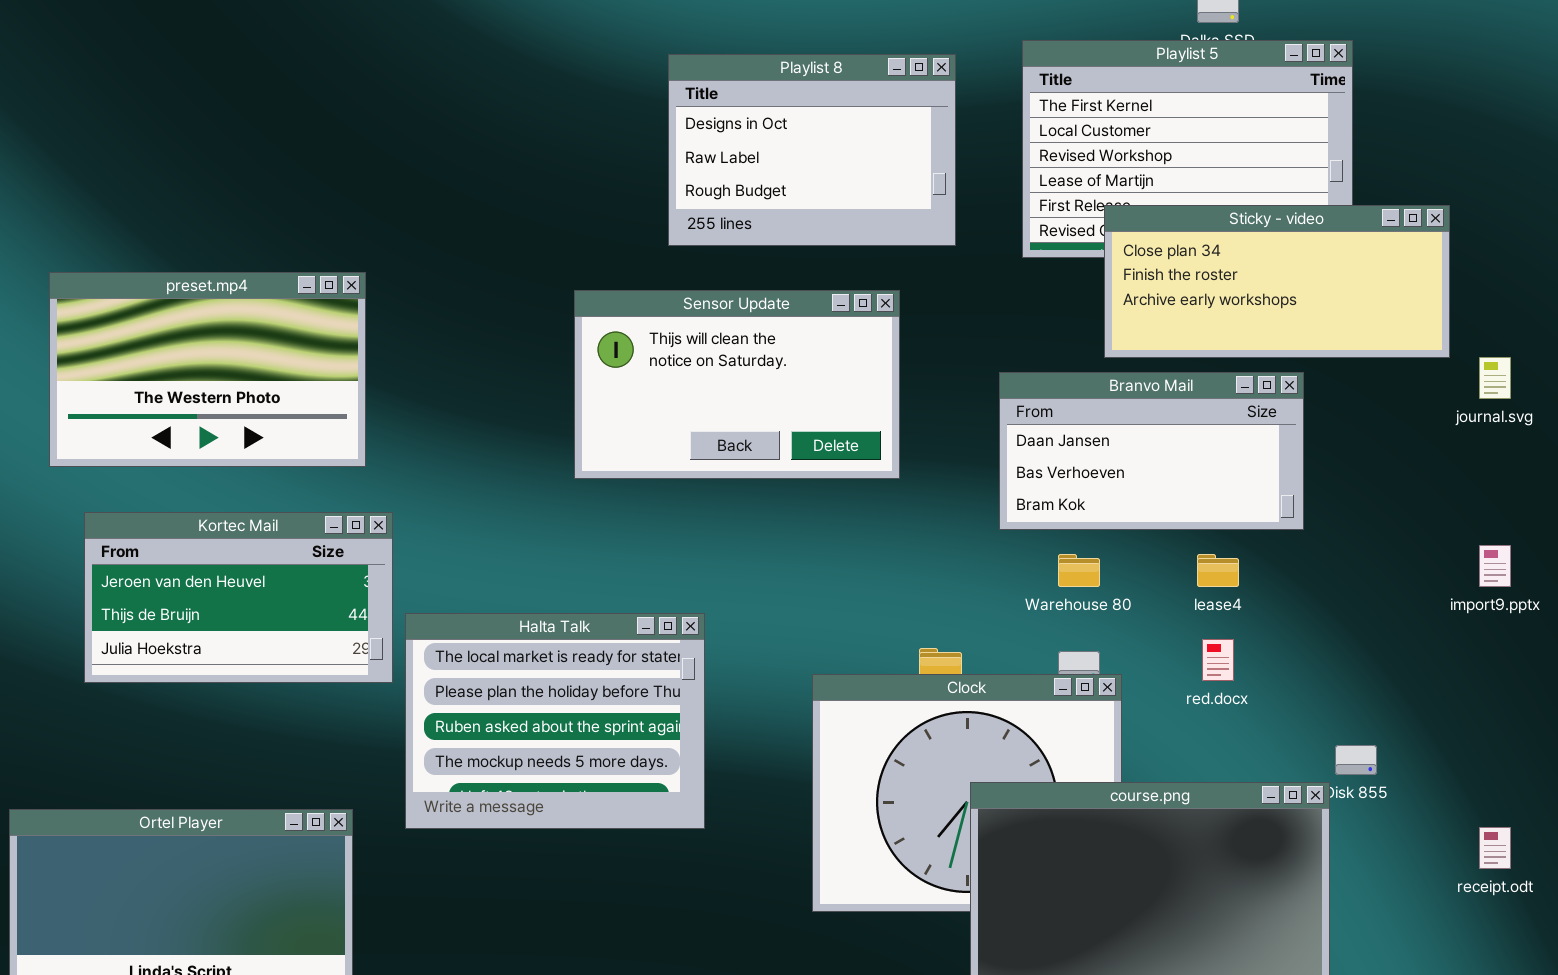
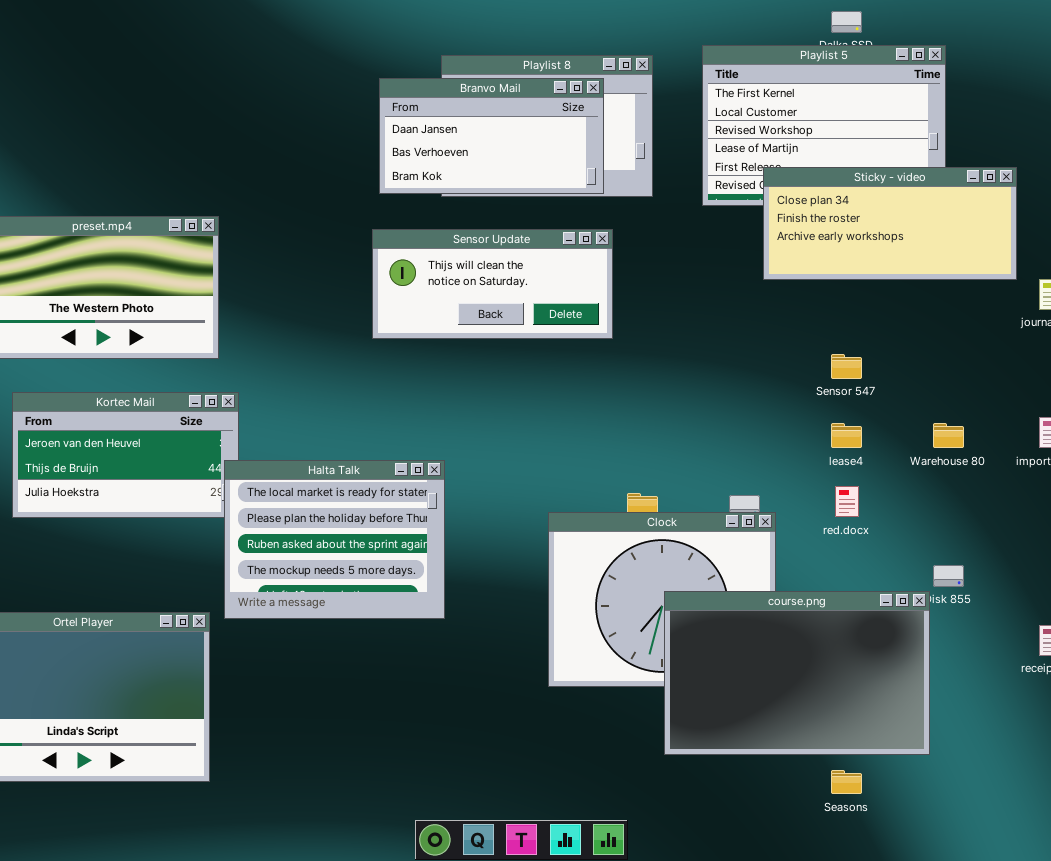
Sensor Update: [574,290,900,479] -> [372,229,613,339], resized
Branvo Mail: [999,372,1304,530] -> [379,78,604,194], moved
Warehouse 80: [1058,554,1100,587] -> [933,423,964,448], moved
Halta Talk: [405,613,705,829] -> [224,460,445,619], moved

